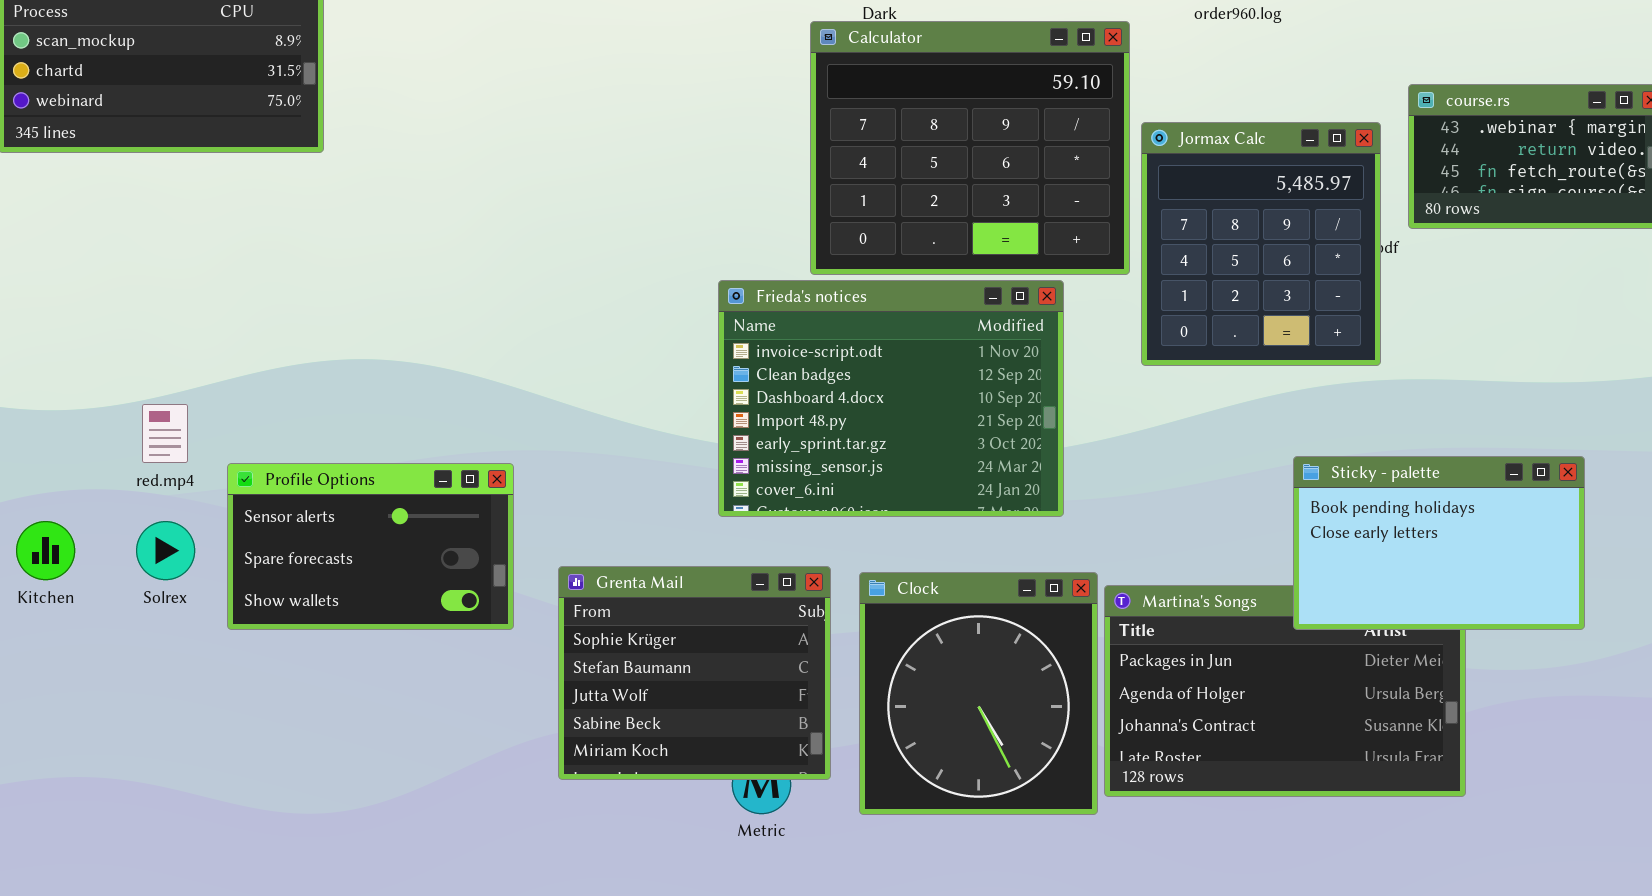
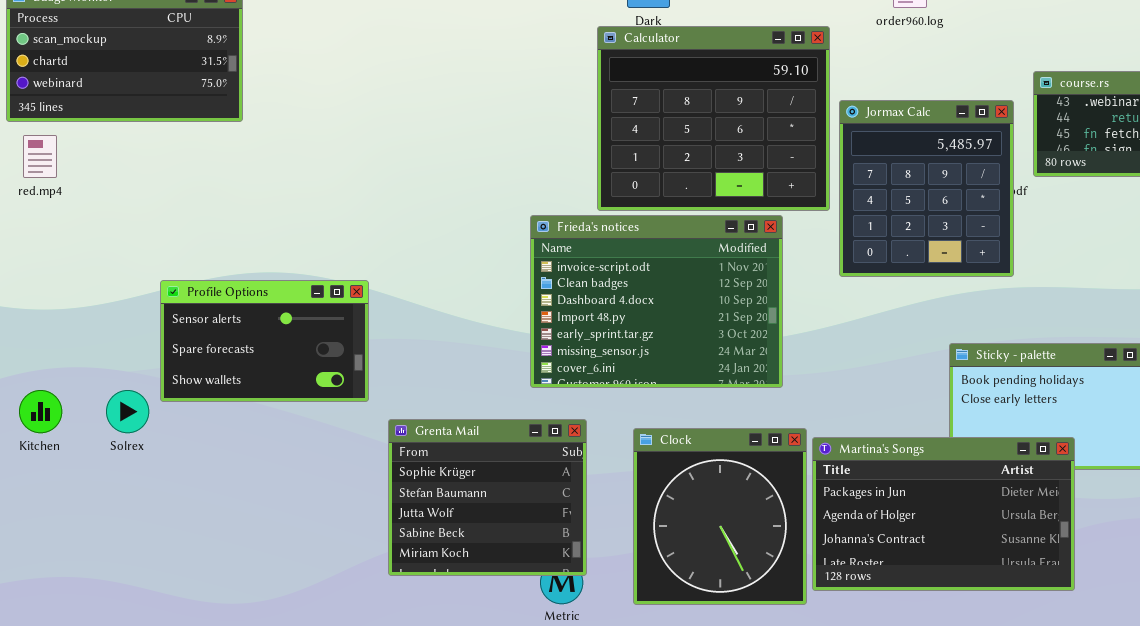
red.mp4: [142,404,188,463] -> [23,135,57,178], moved
Profile Options: [227,463,514,630] -> [160,280,369,402], moved
Grenta Mail: [558,566,831,780] -> [388,419,587,576], moved
Martina's Songs: [1104,585,1466,797] -> [812,437,1075,591], raised

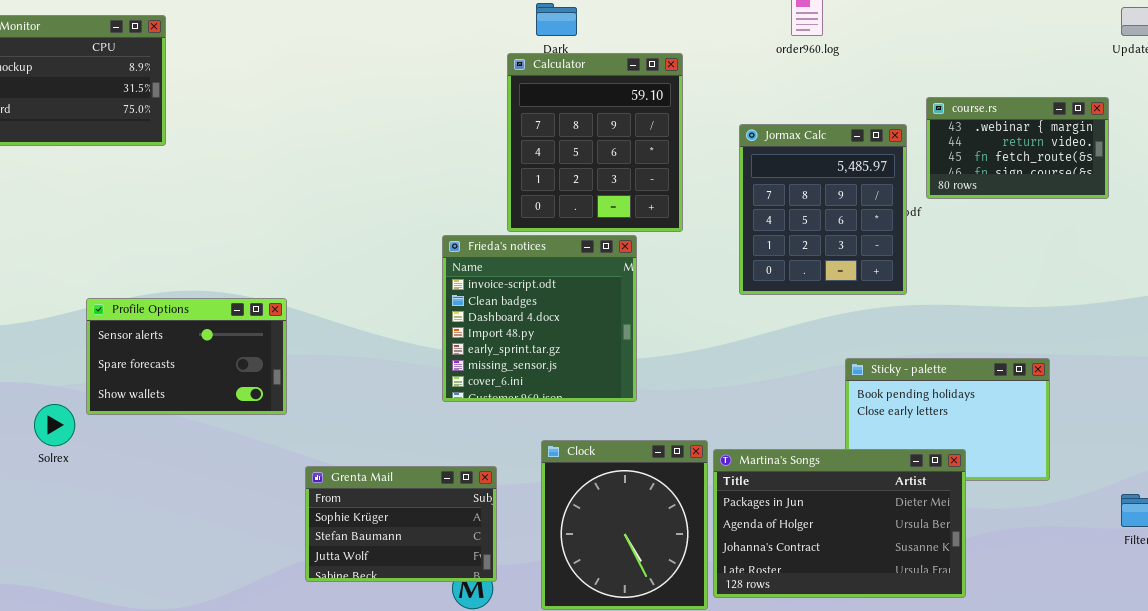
Calculator: [597,26,830,211] -> [507,53,683,232], resized
Frieda's notices: [530,215,783,388] -> [442,235,637,402], resized
Grenta Mail: [388,419,587,576] -> [305,466,497,582], resized

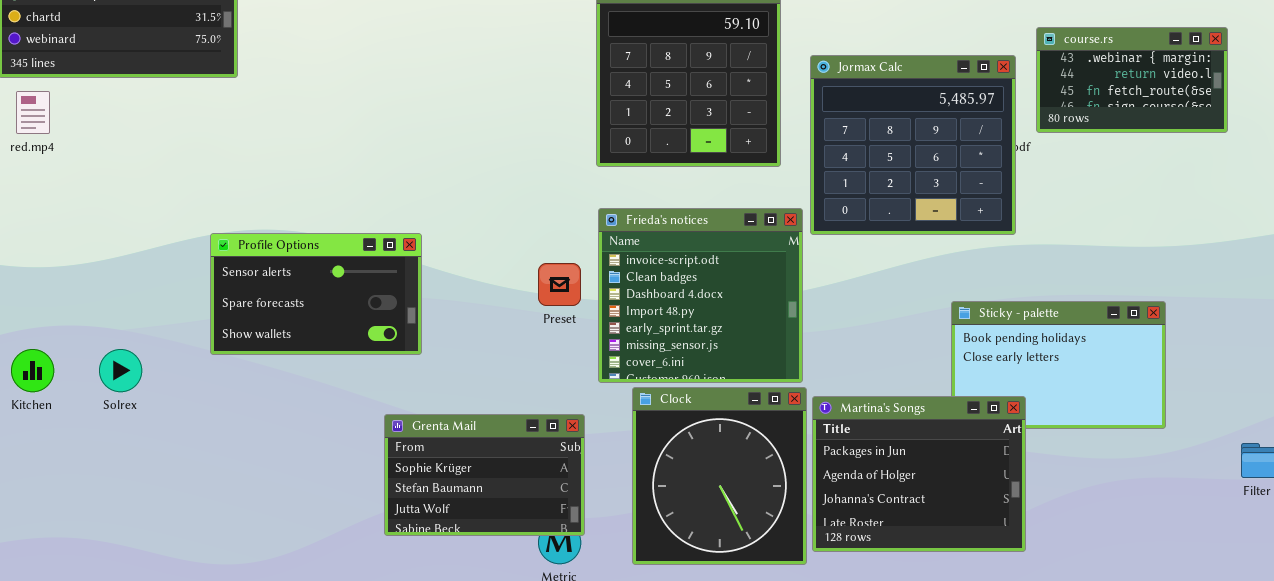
Jormax Calc: [739,124,907,295] -> [810,55,1016,235], resized
Frieda's notices: [442,235,637,402] -> [598,208,803,383], moved
Profile Options: [86,298,287,415] -> [210,233,422,355], moved
Martina's Songs: [713,449,966,598] -> [812,396,1026,552], resized

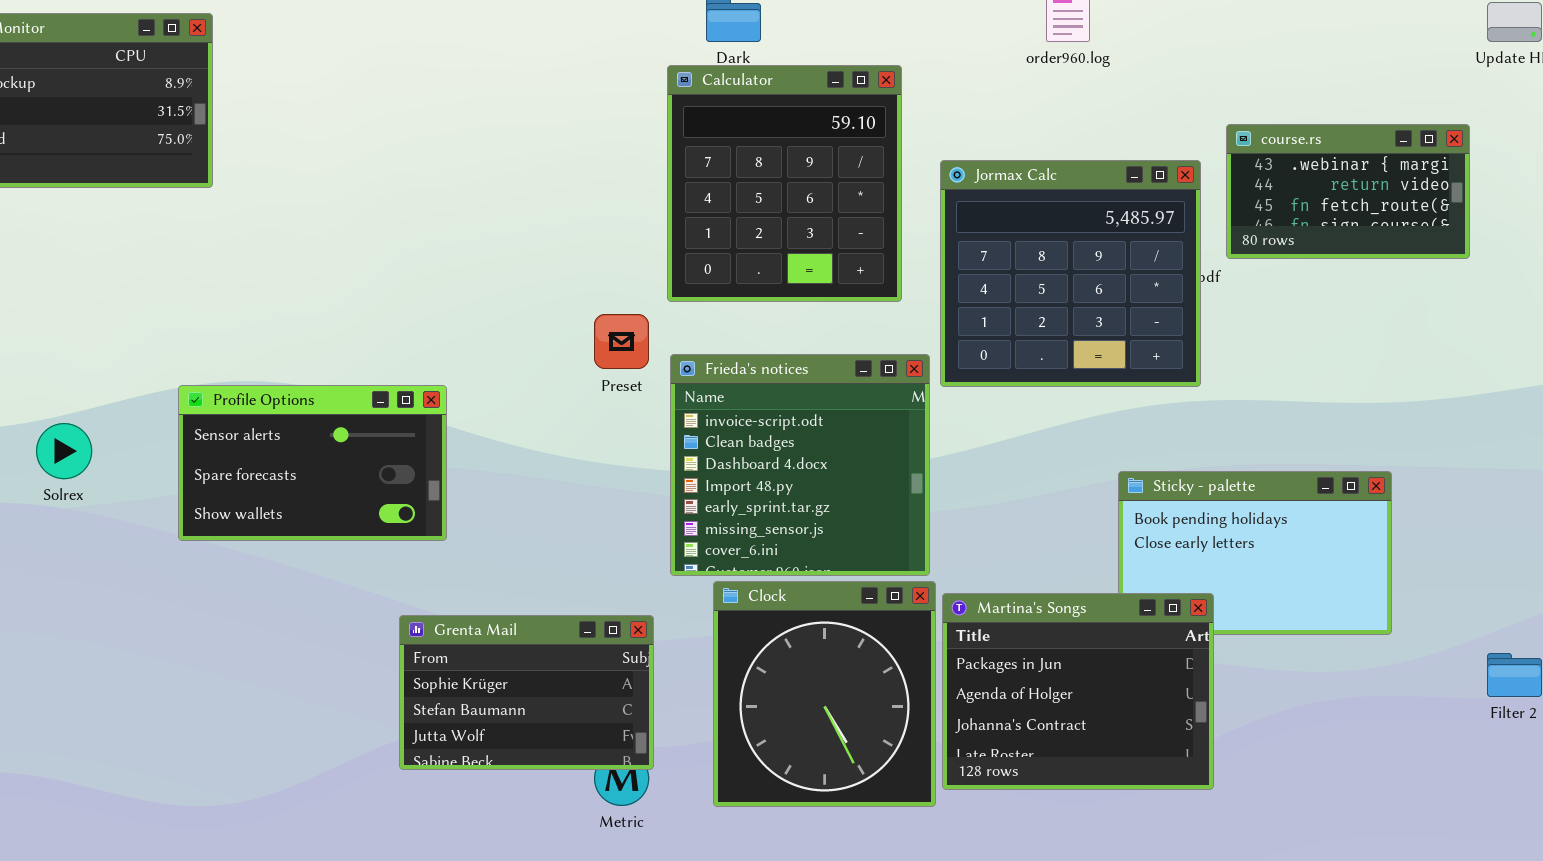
Preset: [538,263,581,306] -> [594,314,649,369], moved
Solrex: [99,349,142,392] -> [36,423,92,479], moved

